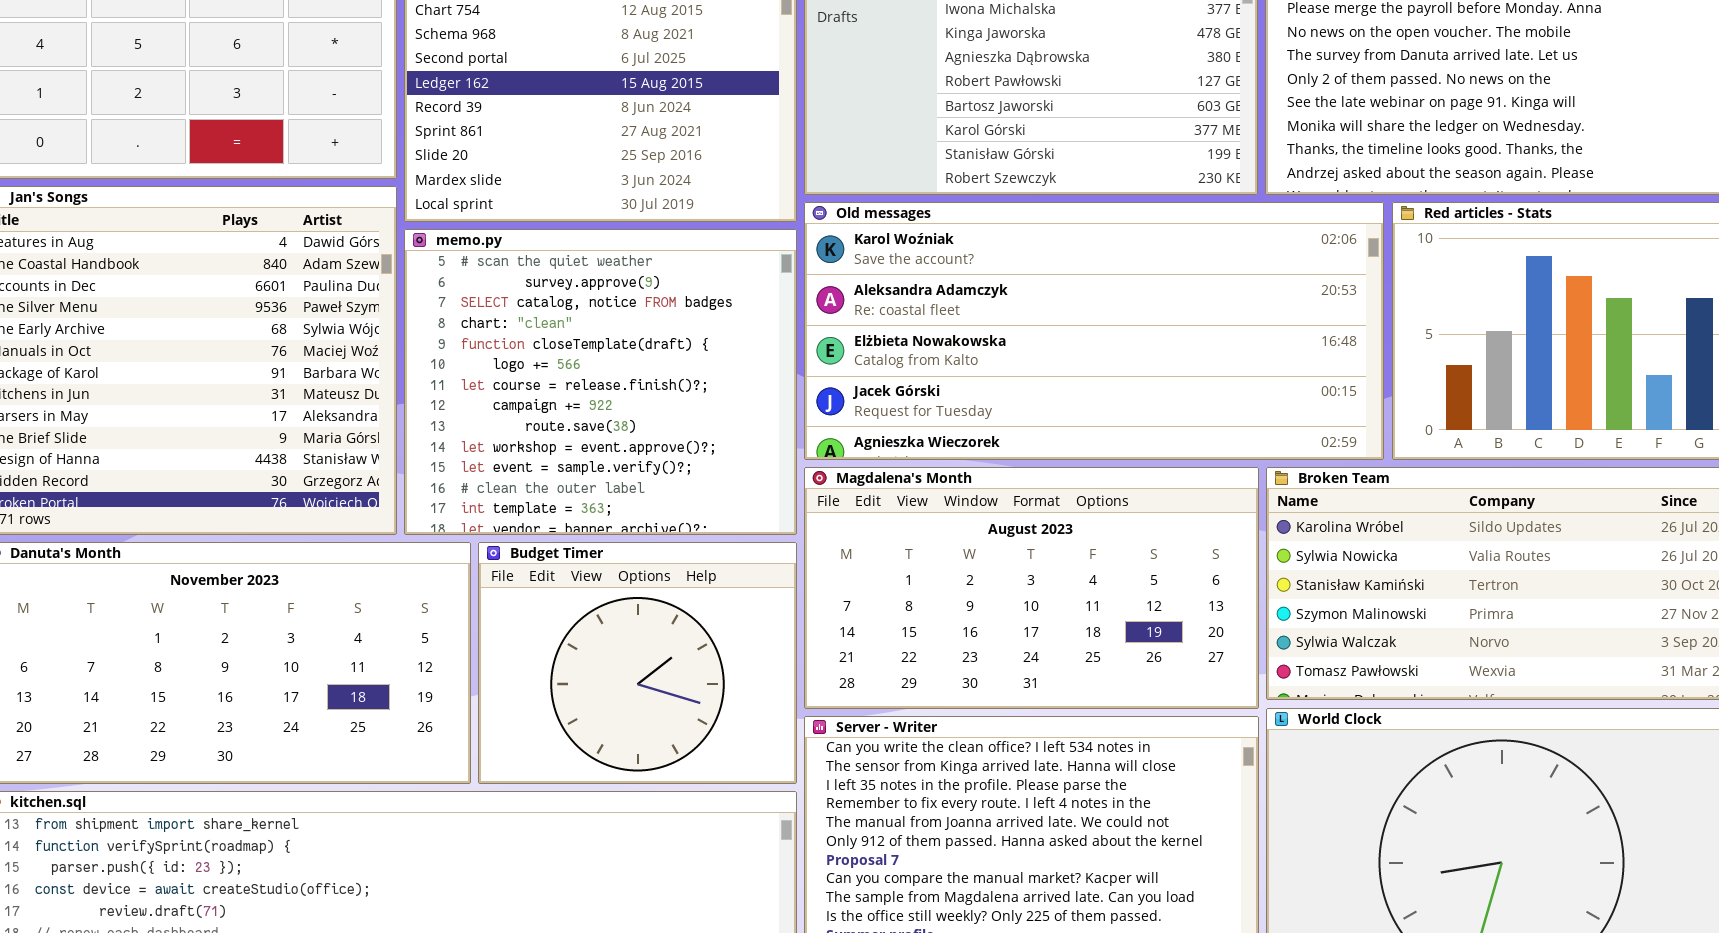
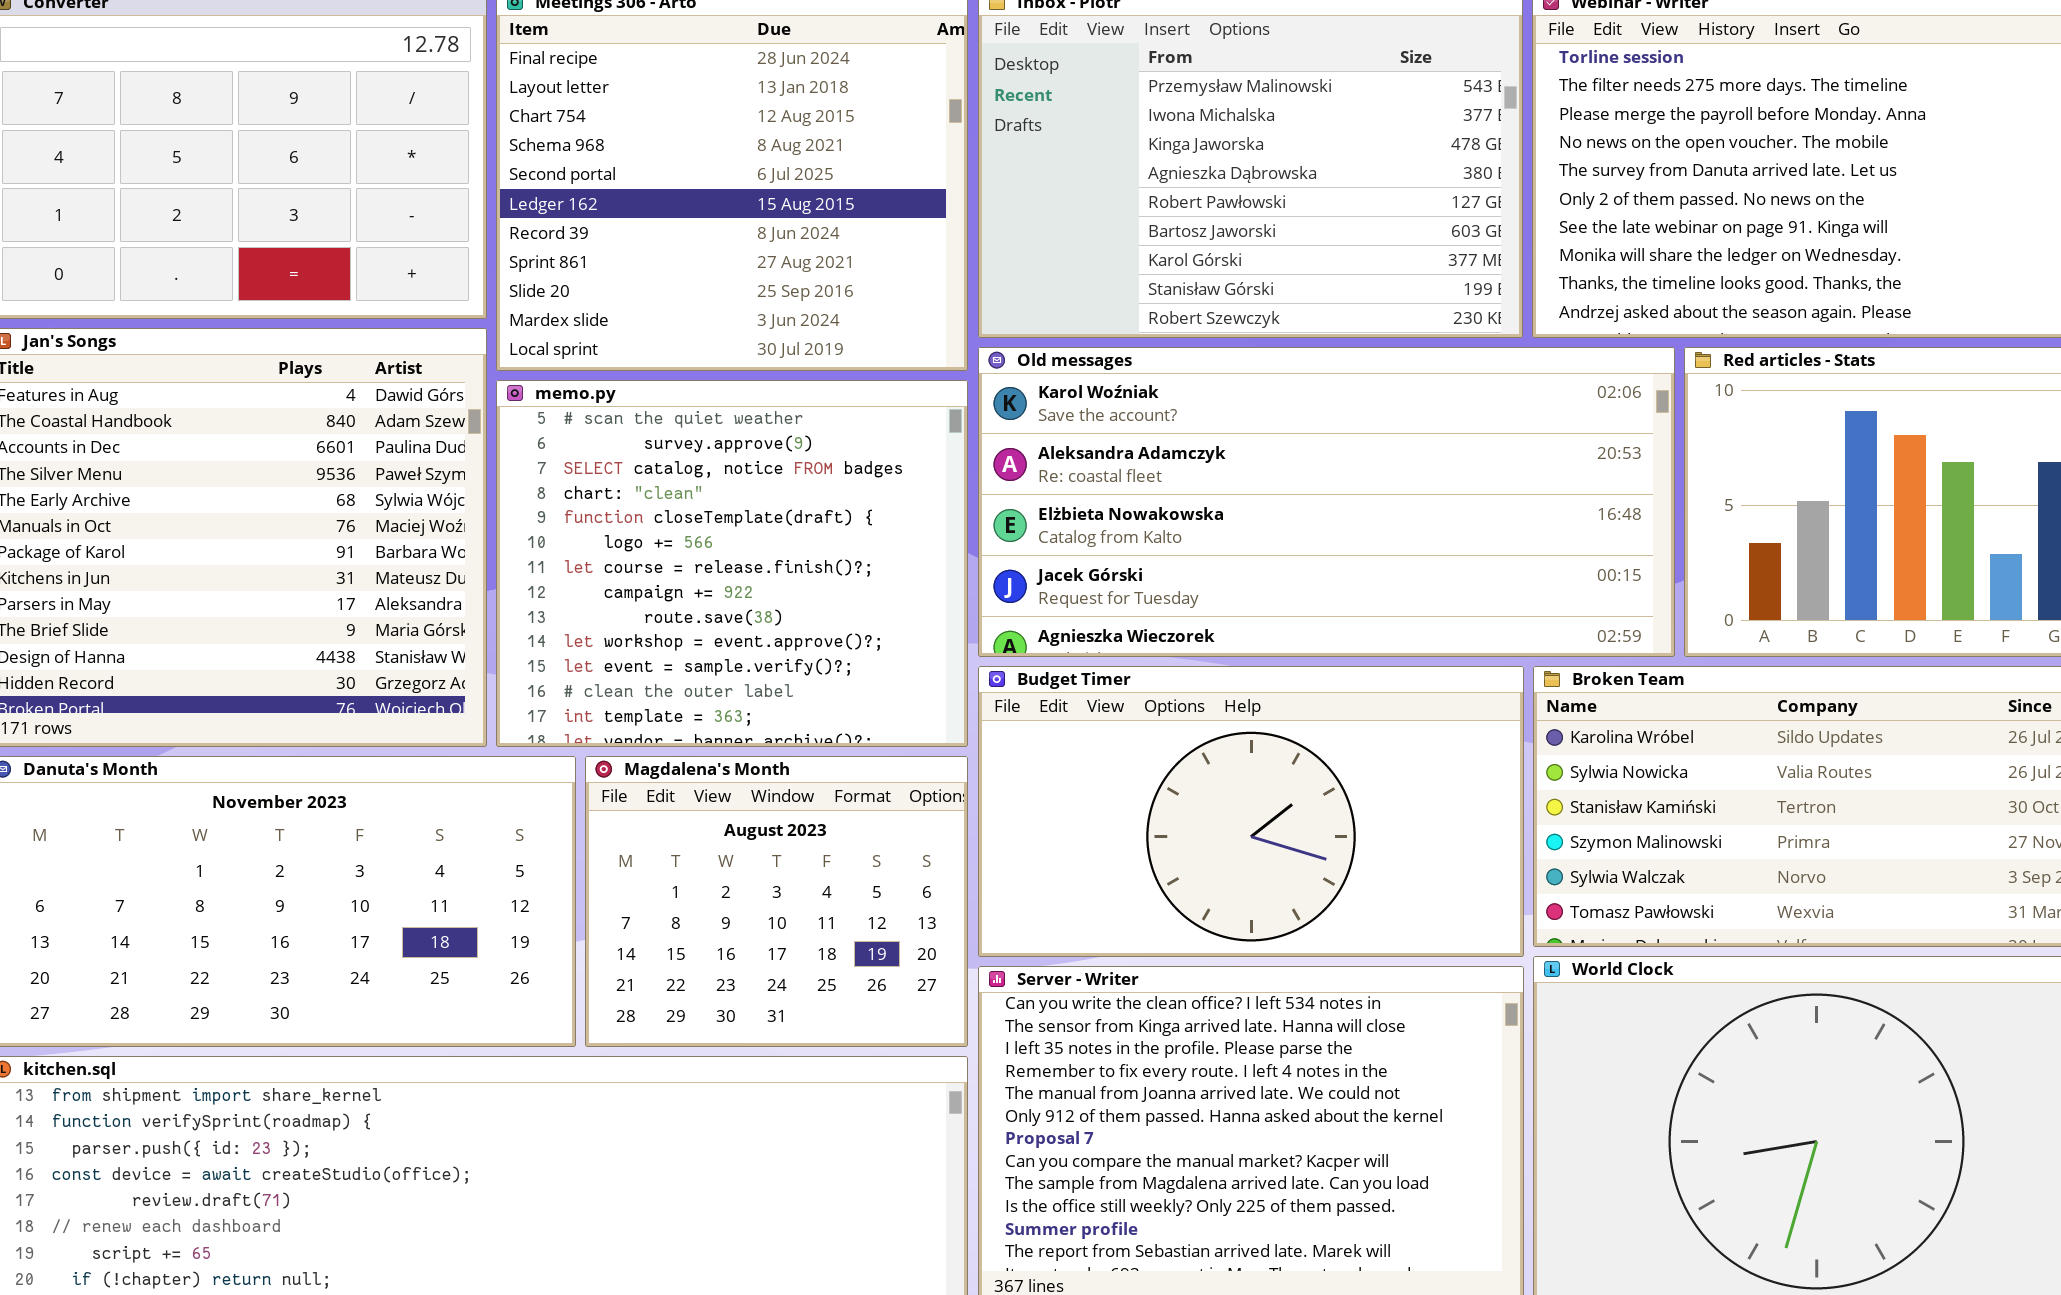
Magdalena's Month: [804,467,1259,709] -> [585,756,968,1047], moved, resized
Budget Timer: [478,542,797,784] -> [978,666,1524,957], moved, resized

